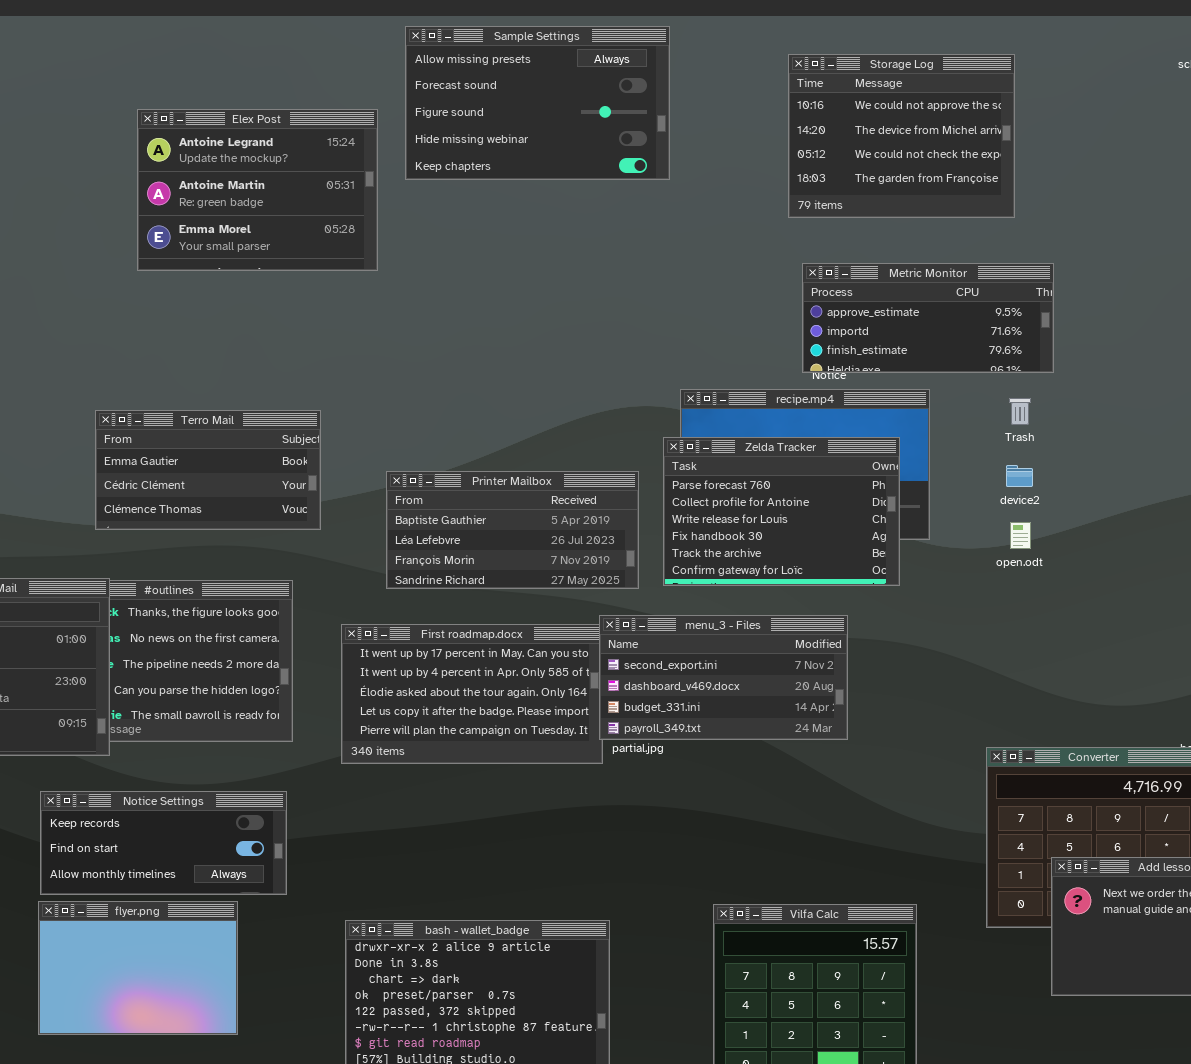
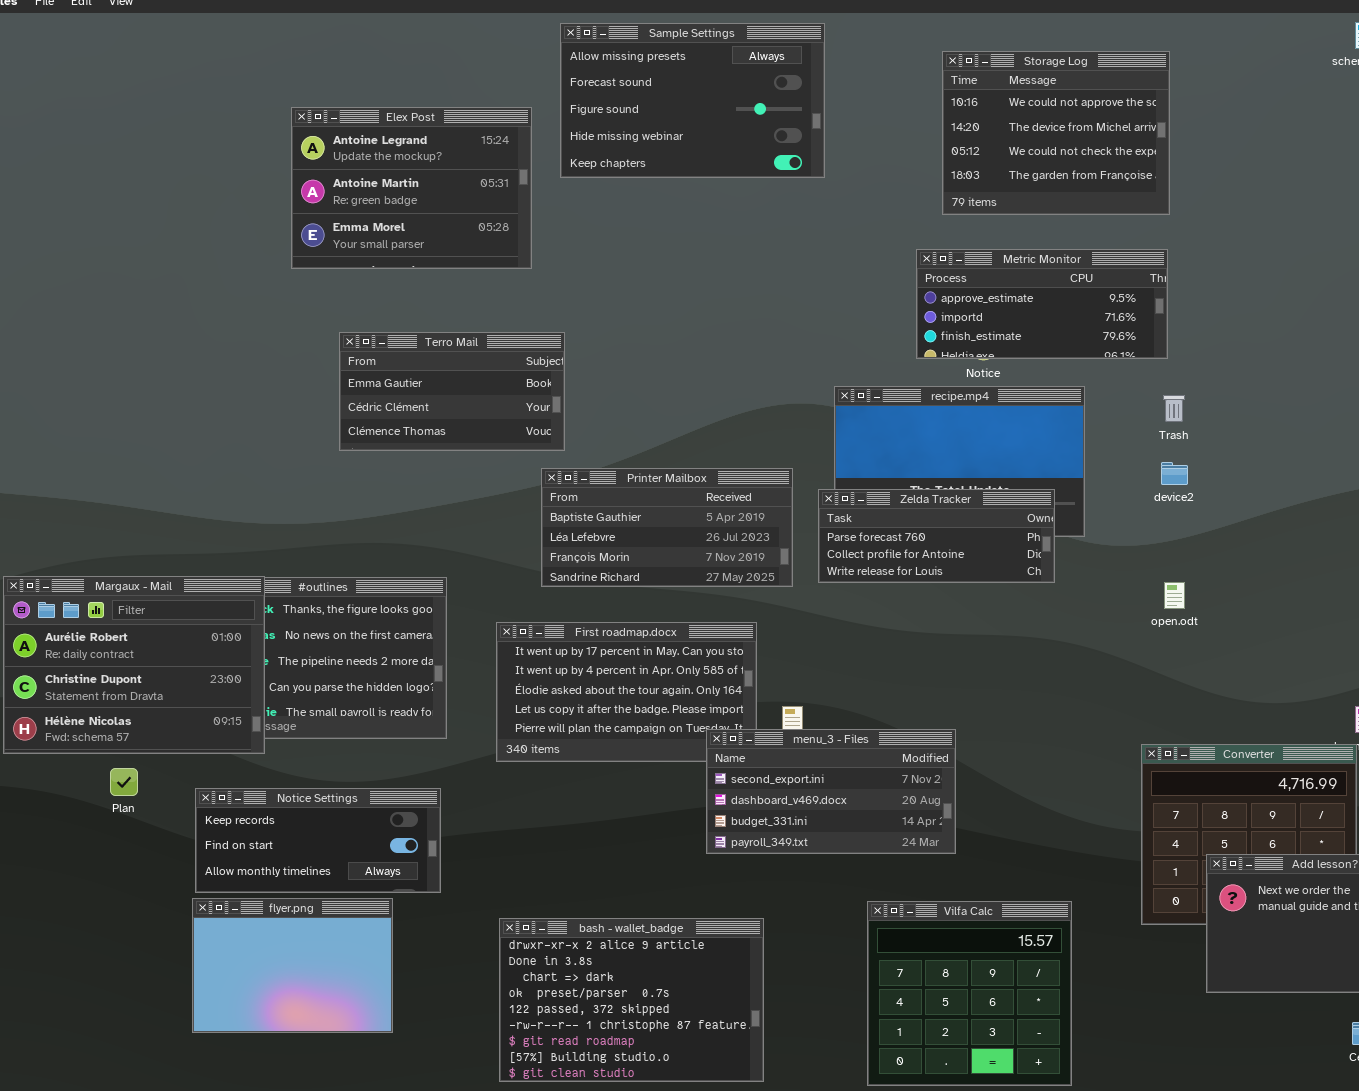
Metric Monitor: [802,263,1054,373] -> [916,249,1168,359], moved
Terro Mail: [95,410,321,530] -> [339,332,565,451], moved
Zelda Tracker: [663,437,900,586] -> [818,489,1055,583], resized
open.odt: [1010,522,1031,549] -> [1164,582,1185,609], moved
menu_3 - Files: [599,615,848,740] -> [706,729,956,854], moved

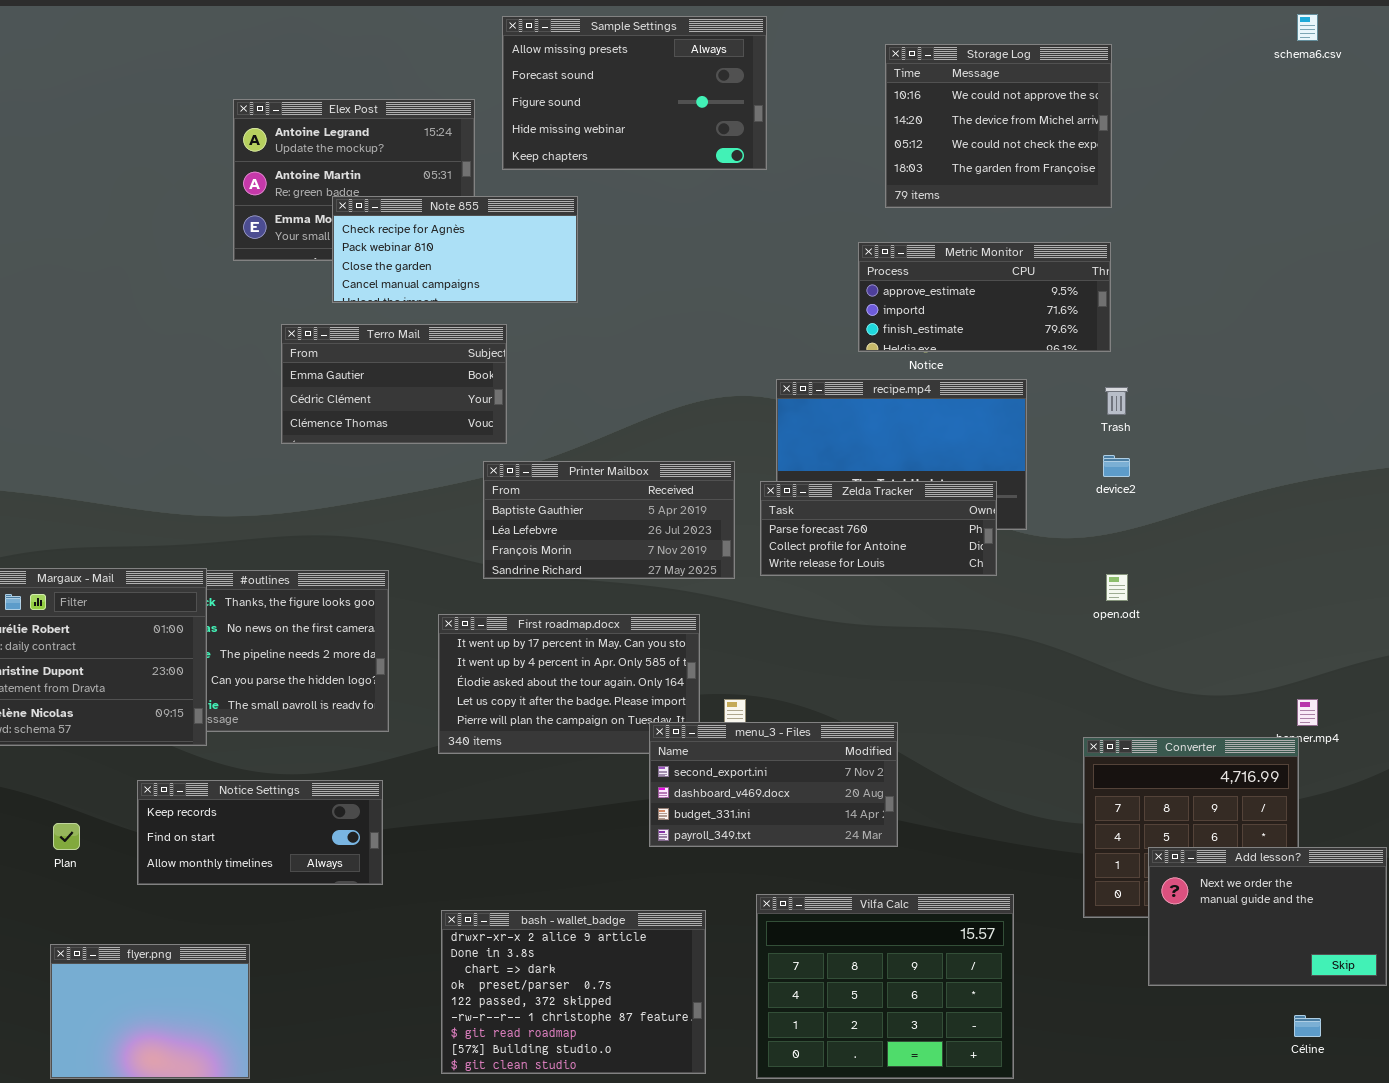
Note 855: none -> [332,196,578,303], opened
Plan: [110,768,138,796] -> [53,823,80,850], moved
flyer.png: [192,898,393,1033] -> [50,944,250,1079], moved
Vilfa Calc: [867,901,1072,1086] -> [756,894,1014,1079], resized

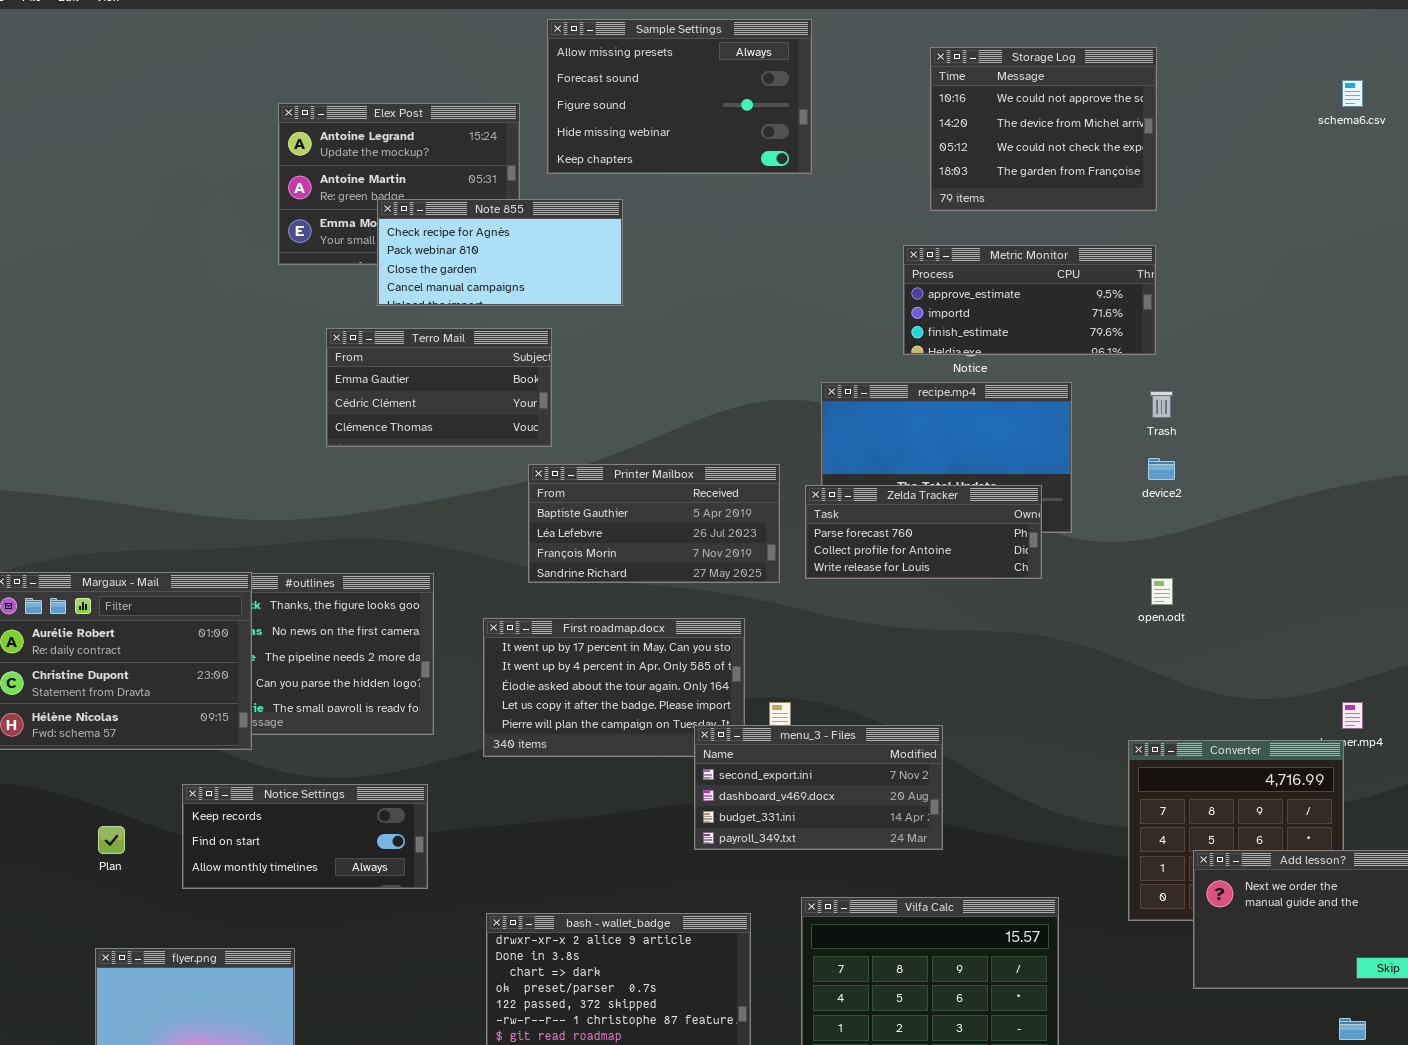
schema6.csv: [1297,14,1318,41] -> [1342,80,1363,107], moved

